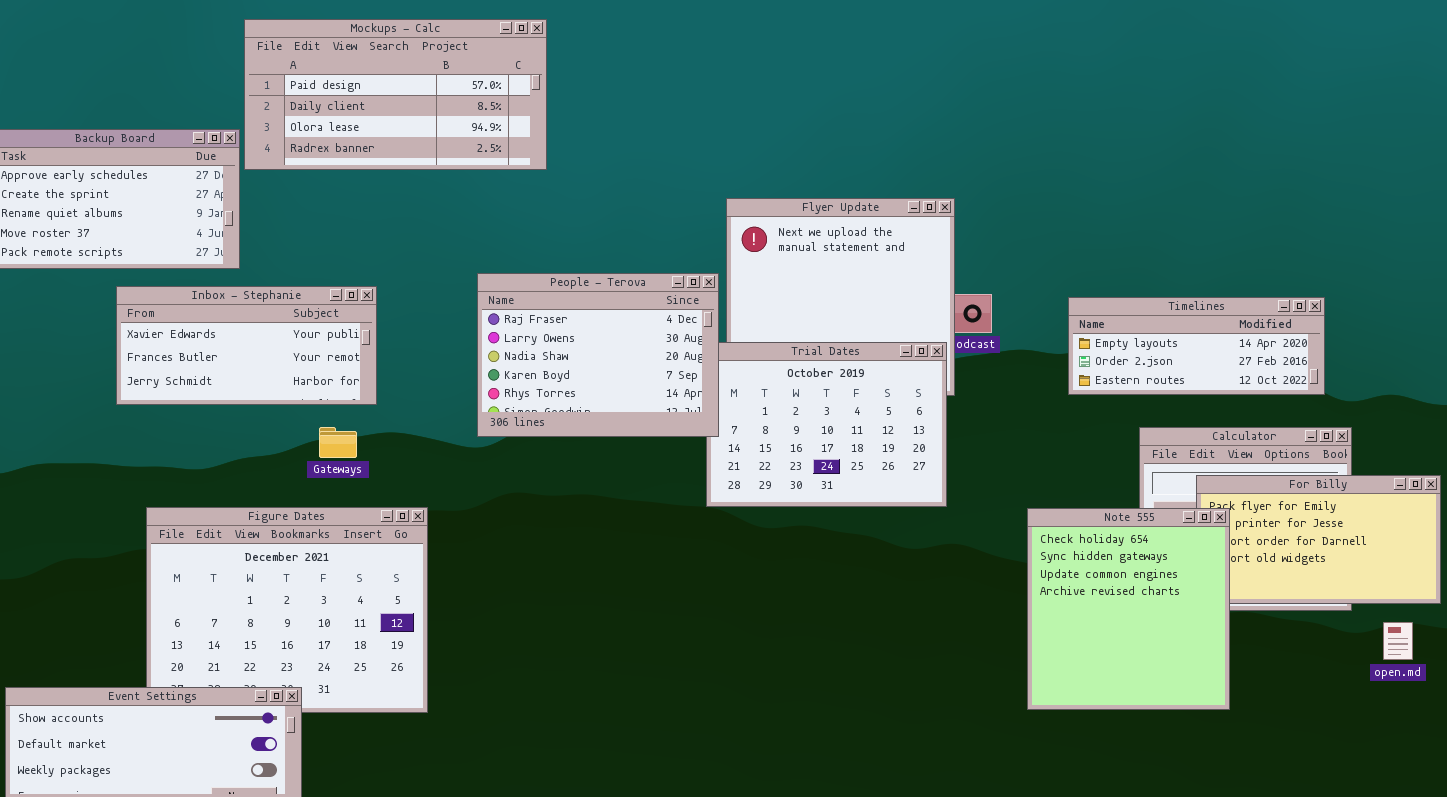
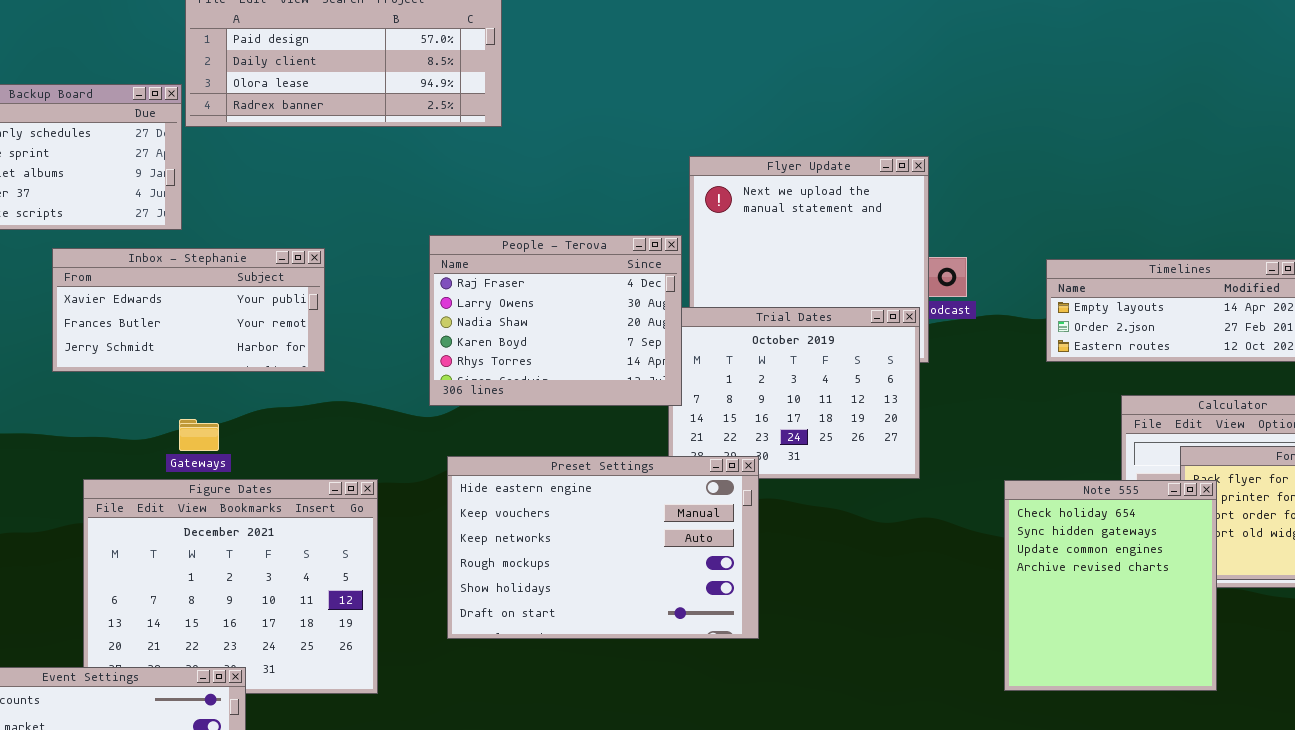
Gateways: [319,427,357,458] -> [179,419,219,451], moved
Preset Settings: none -> [447,456,759,639], opened

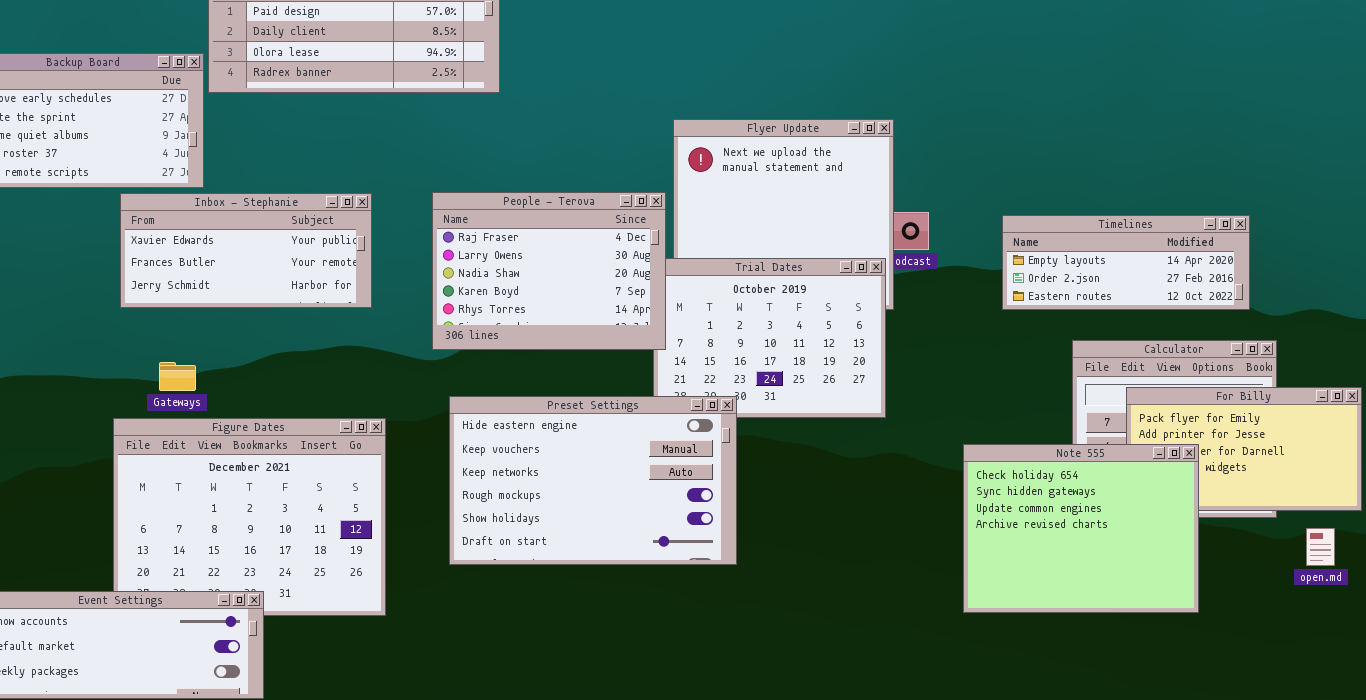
Inbox - Stephanie: [52,248,325,372] -> [120,193,372,308], moved
Gateways: [179,419,219,451] -> [159,362,196,391], moved
Note 555: [1004,480,1217,691] -> [963,444,1199,613], resized

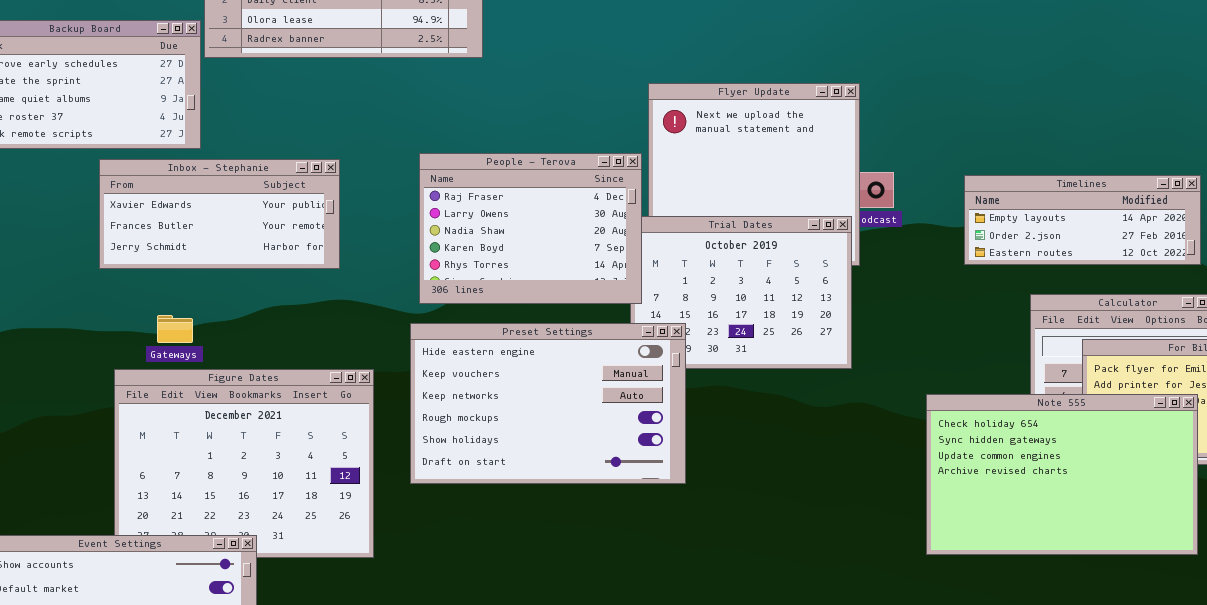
Inbox - Stephanie: [120,193,372,308] -> [99,159,340,269], moved
Preset Settings: [449,396,737,565] -> [410,323,686,484], moved
Note 555: [963,444,1199,613] -> [926,394,1198,555], resized

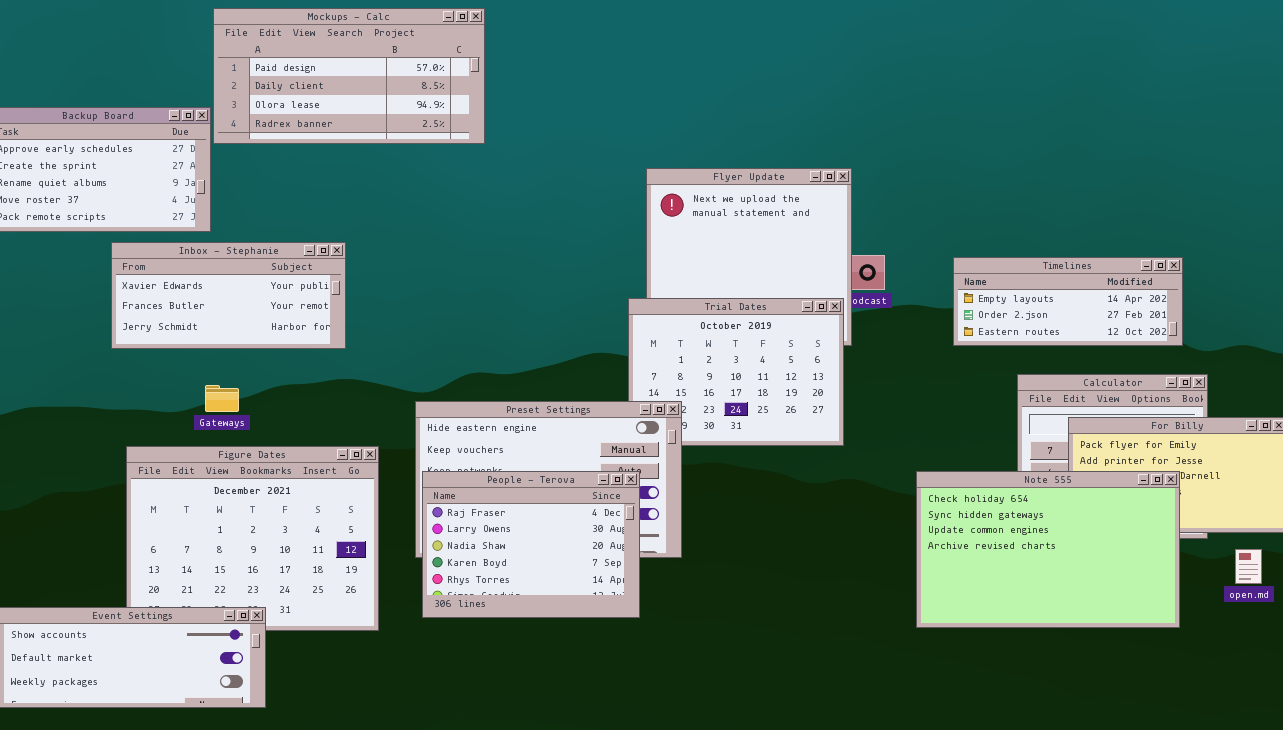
People - Terova: [419,153,642,304] -> [422,471,640,618], moved
Gateways: [157,315,193,343] -> [205,385,239,412], moved

